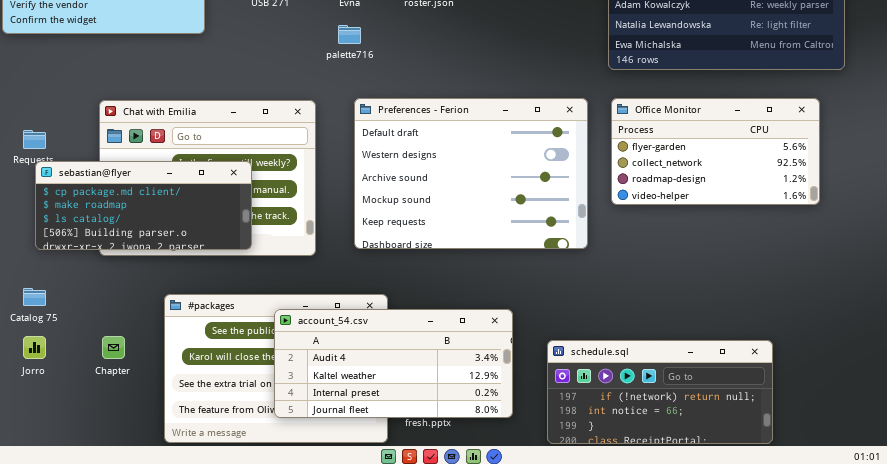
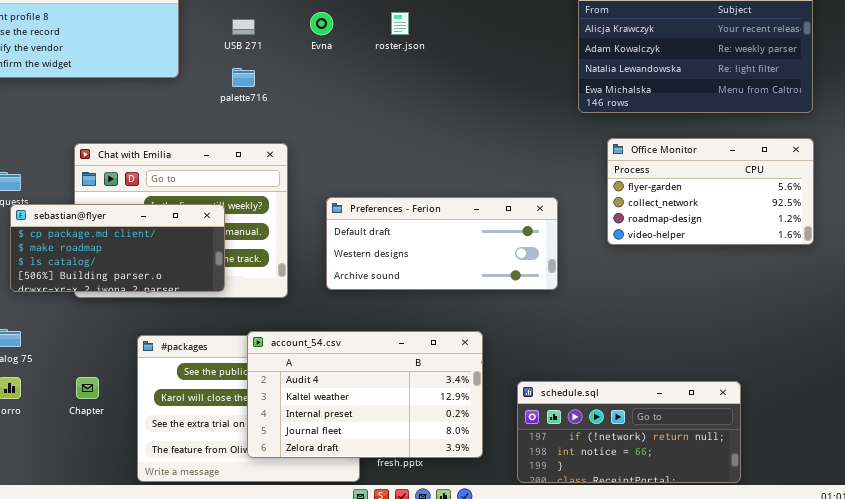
palette716: [338,25,361,44] -> [232,68,255,87], moved
Preferences - Ferion: [354,98,588,249] -> [326,197,558,290], resized
Office Monitor: [611,98,820,205] -> [607,138,814,245], moved
account_54.csv: [274,309,513,418] -> [247,331,483,458], resized

